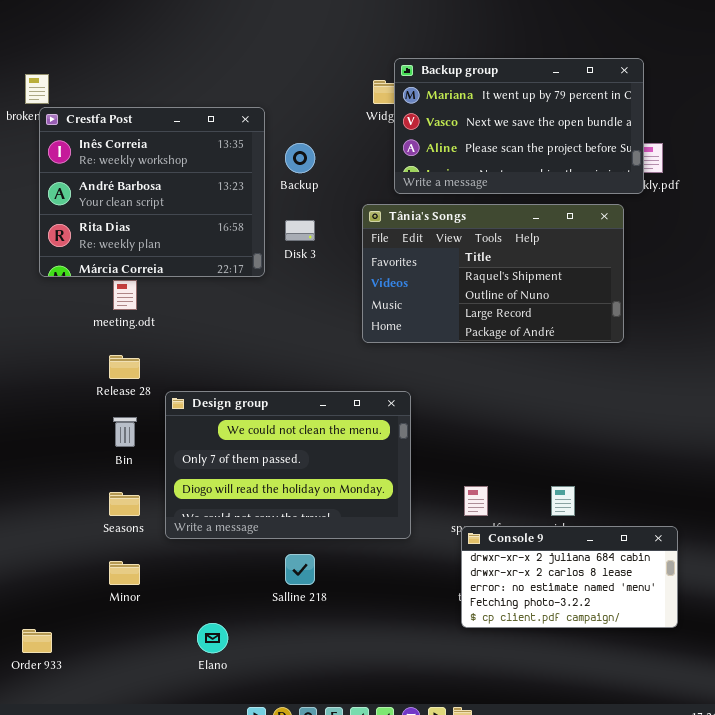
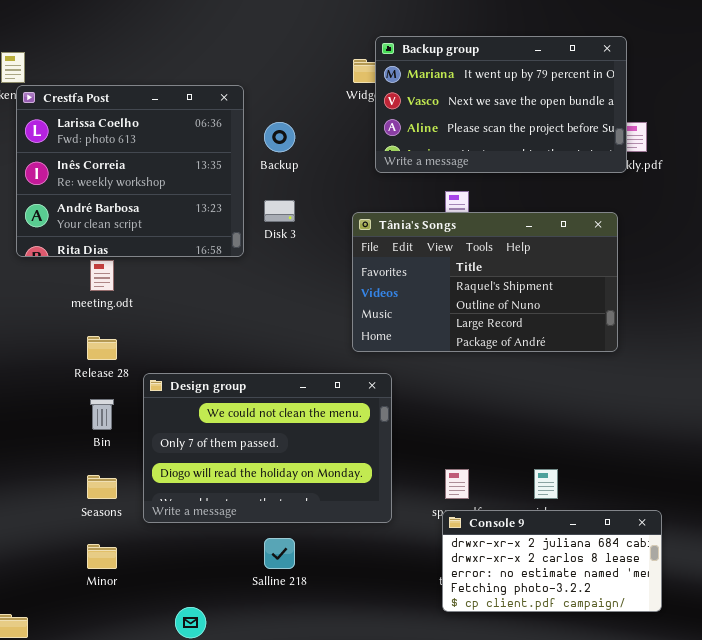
Crestfa Post: [39,107,265,277] -> [16,85,244,257], scrolled up 1 row
Tânia's Songs: [362,204,624,343] -> [352,212,618,352], moved

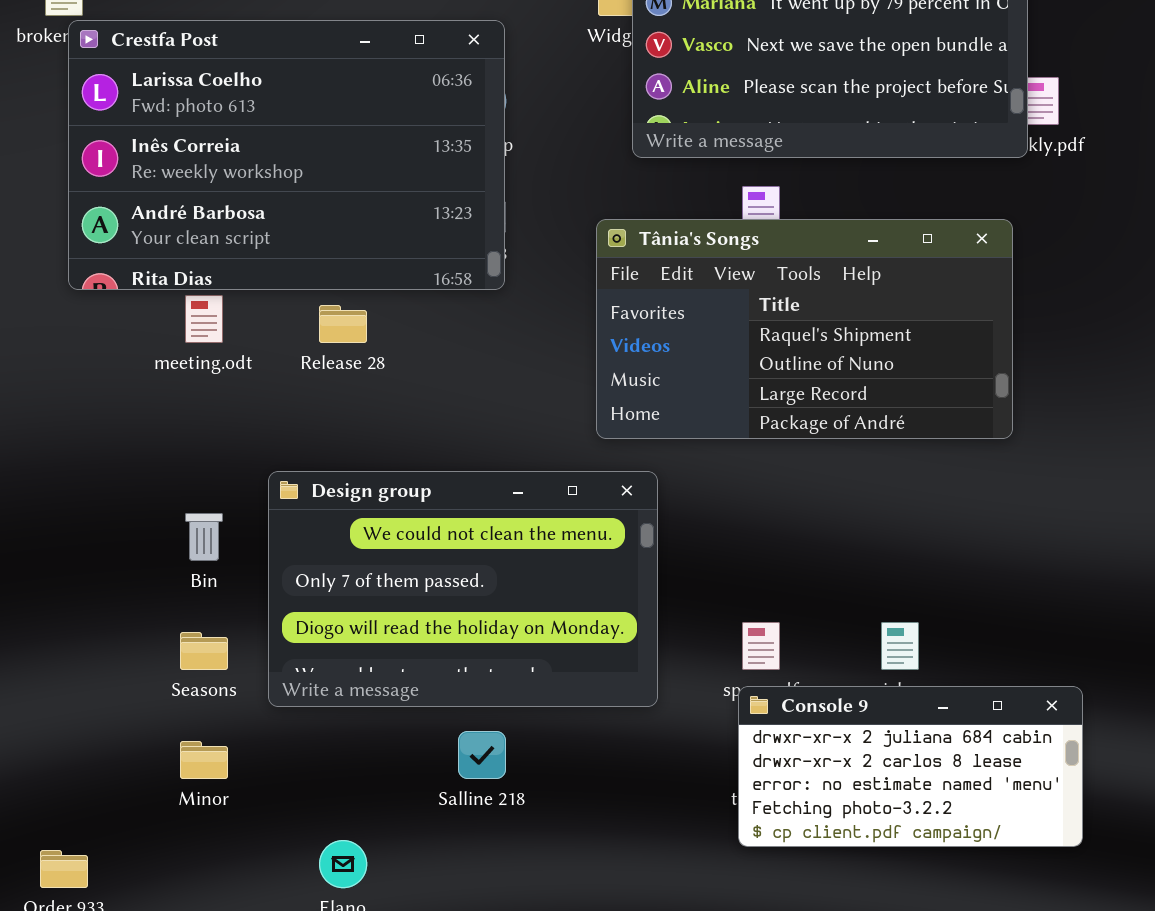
Crestfa Post: [16,85,244,257] -> [68,20,505,290], resized
Release 28: [87,336,117,360] -> [319,305,367,343], moved

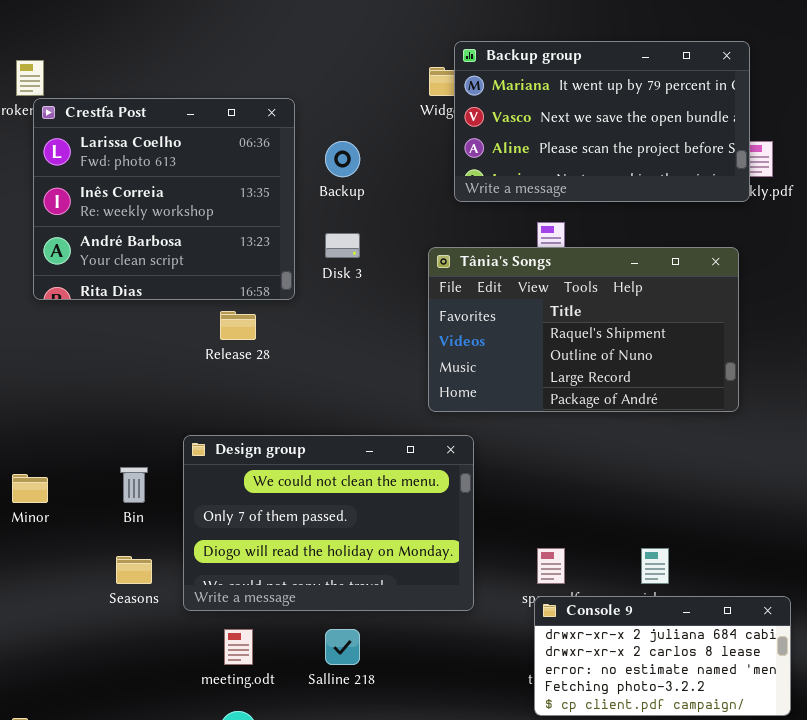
Crestfa Post: [68,20,505,290] -> [33,98,295,300], resized
meeting.odt: [185,295,223,343] -> [224,629,253,665], moved
Minor: [180,741,228,779] -> [12,474,48,503], moved

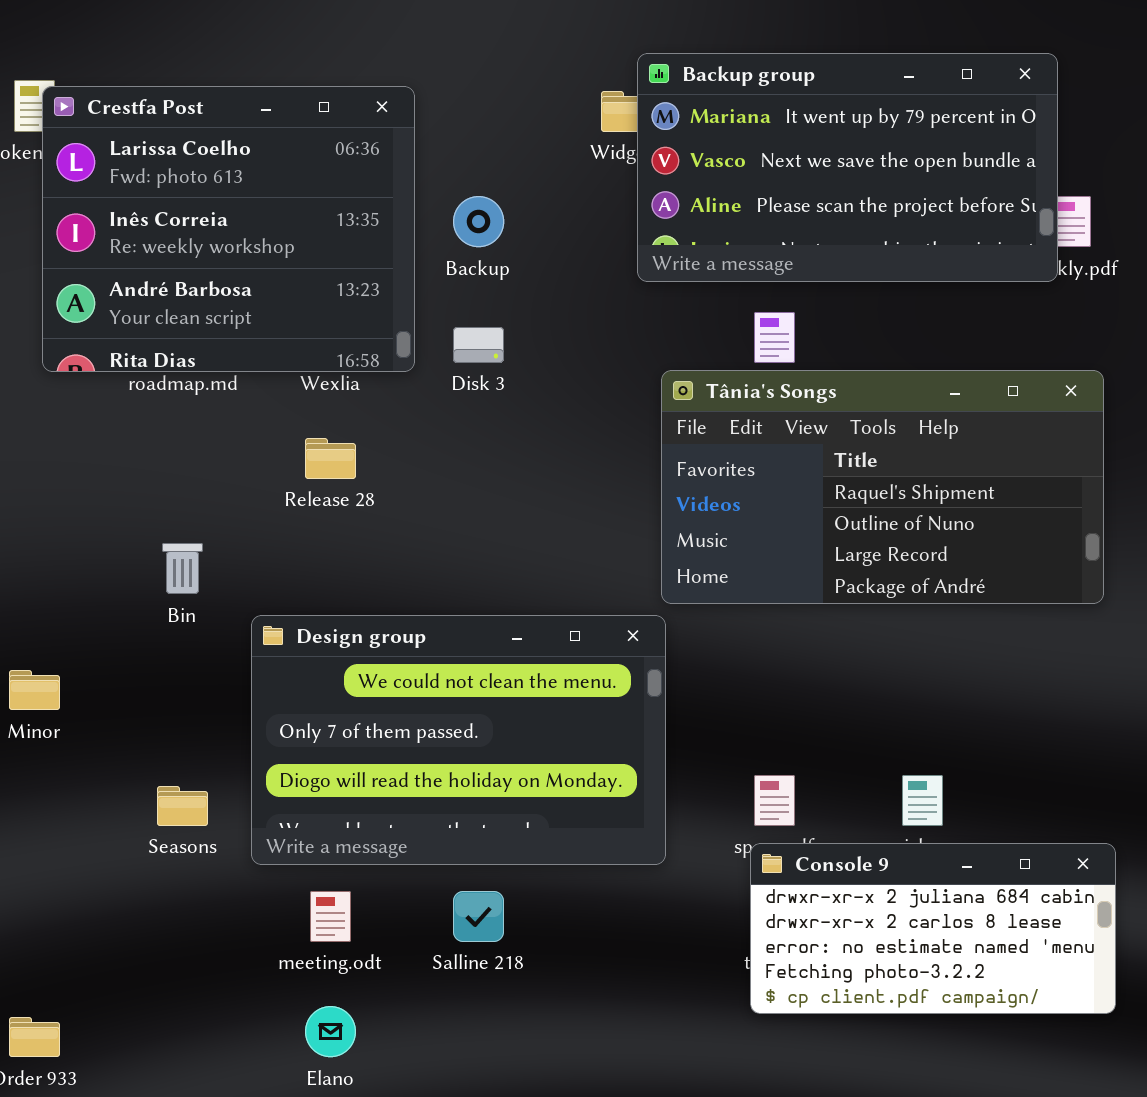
Crestfa Post: [33,98,295,300] -> [42,86,415,372], moved
Tânia's Songs: [428,247,739,412] -> [661,370,1104,604], moved
Bin: [120,467,148,503] -> [162,543,203,594], moved

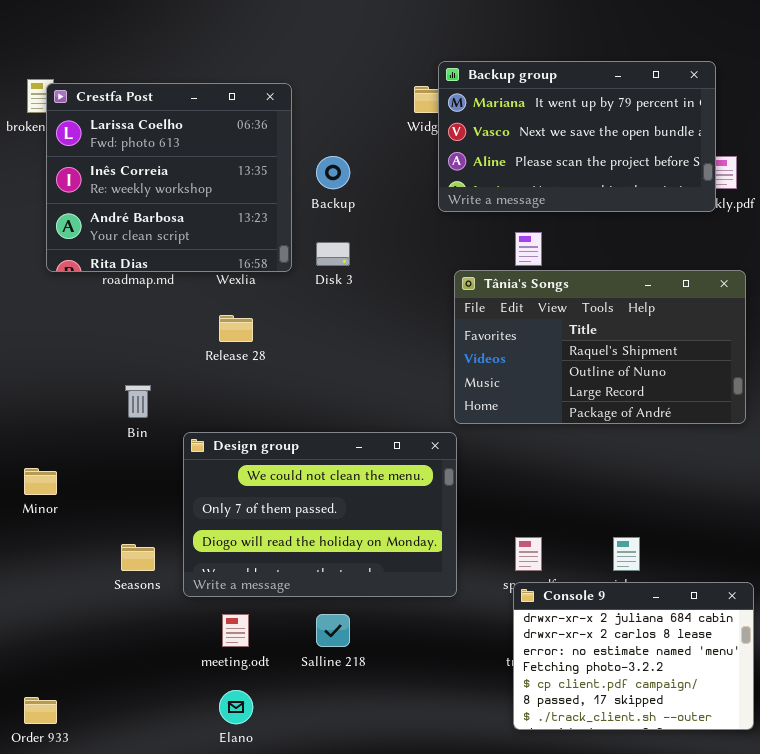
Console 9: [750,843,1116,1014] -> [513,582,754,730], resized

